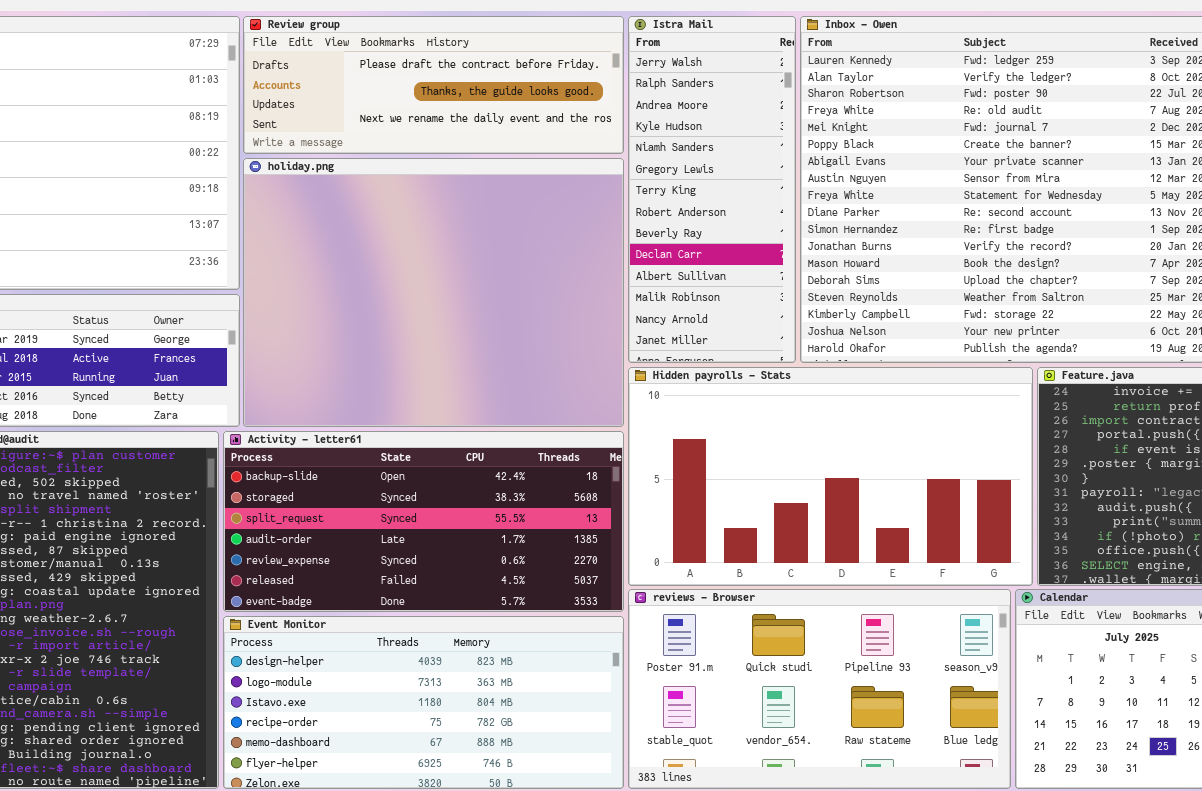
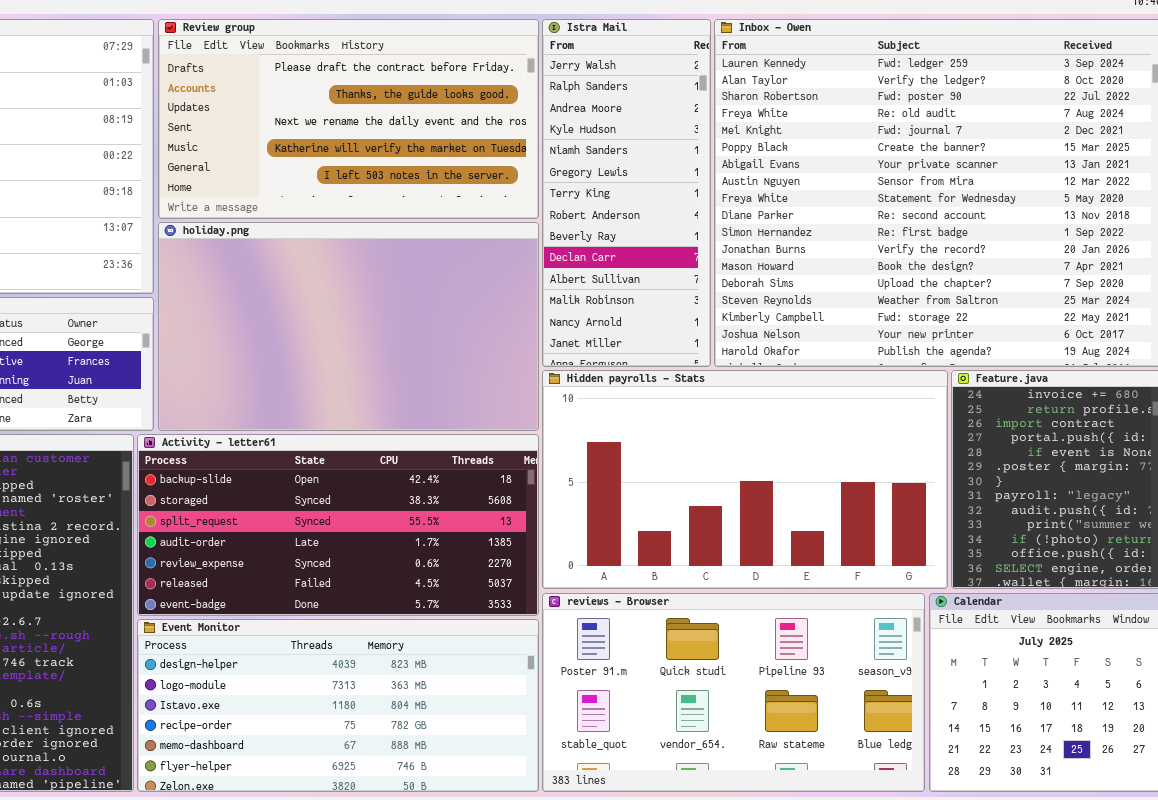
Review group: [243,16,624,154] -> [158,19,539,219], resized
holiday.png: [243,158,624,427] -> [158,222,539,431], resized

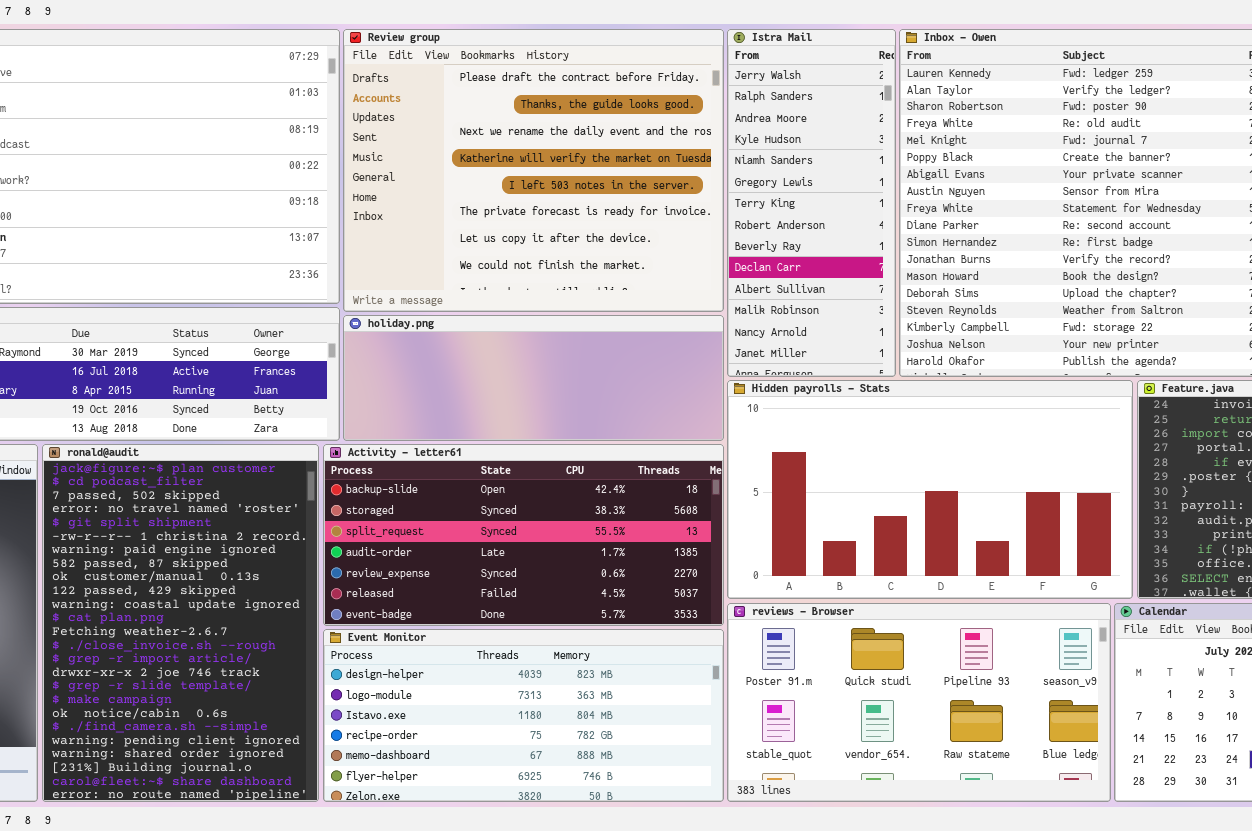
Review group: [158,19,539,219] -> [343,29,724,312], resized
holiday.png: [158,222,539,431] -> [343,315,724,441], resized

